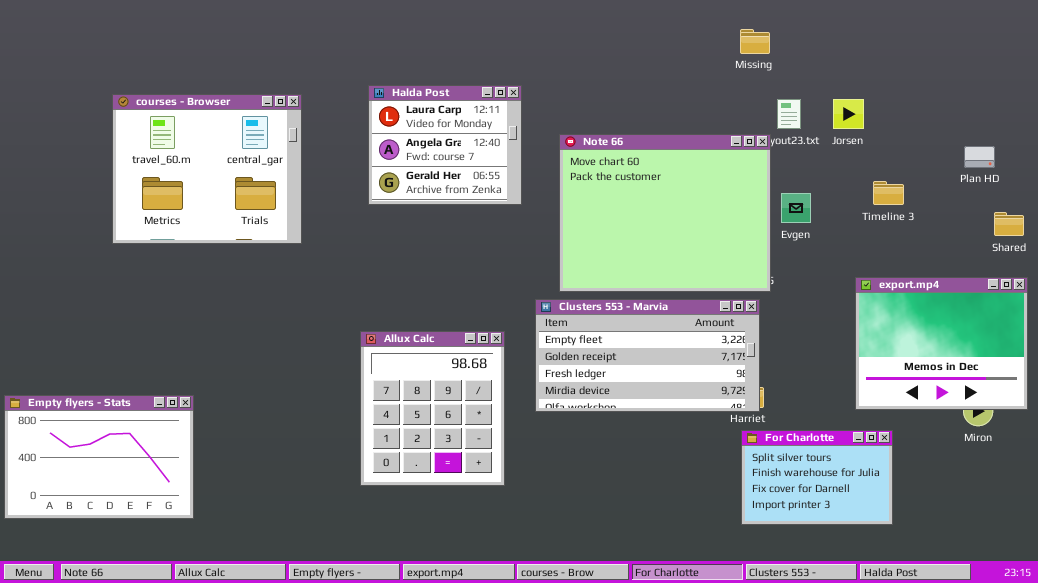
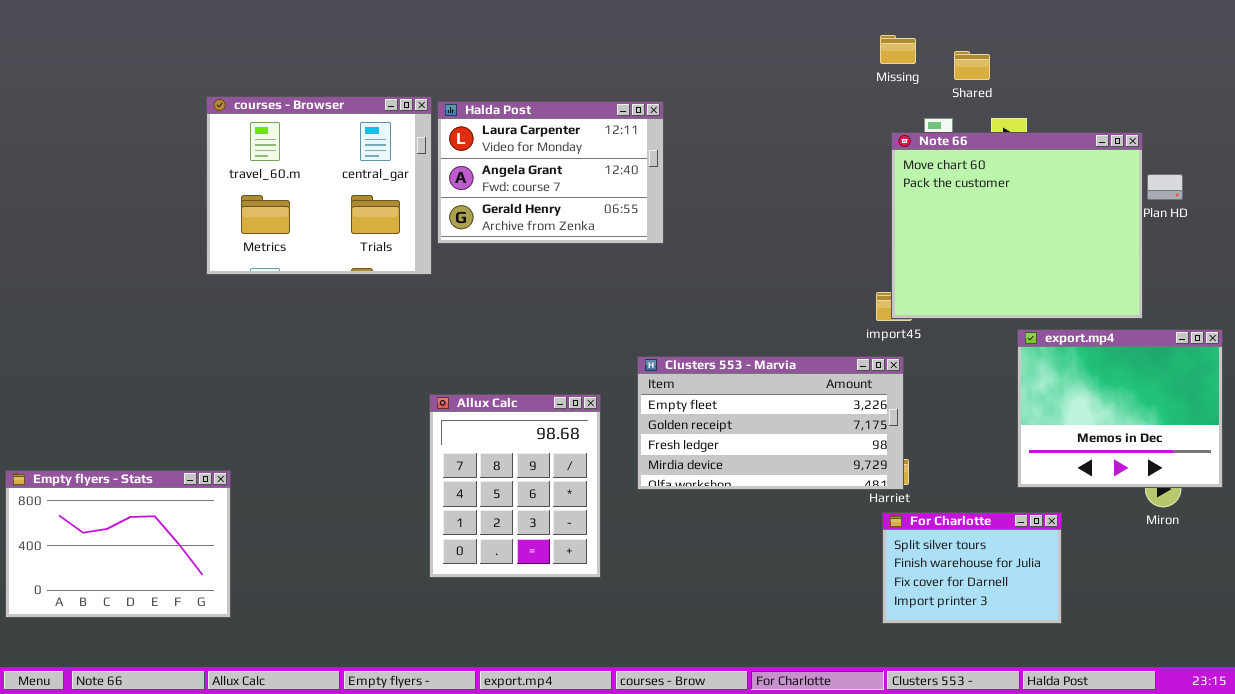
Halda Post: [368,85,522,205] -> [437,101,664,244], resized
courses - Browser: [112,94,302,244] -> [206,96,432,275], moved
Note 66: [559,134,771,292] -> [891,132,1143,319], moved
Shared: [994,212,1024,236] -> [954,51,990,80], moved

